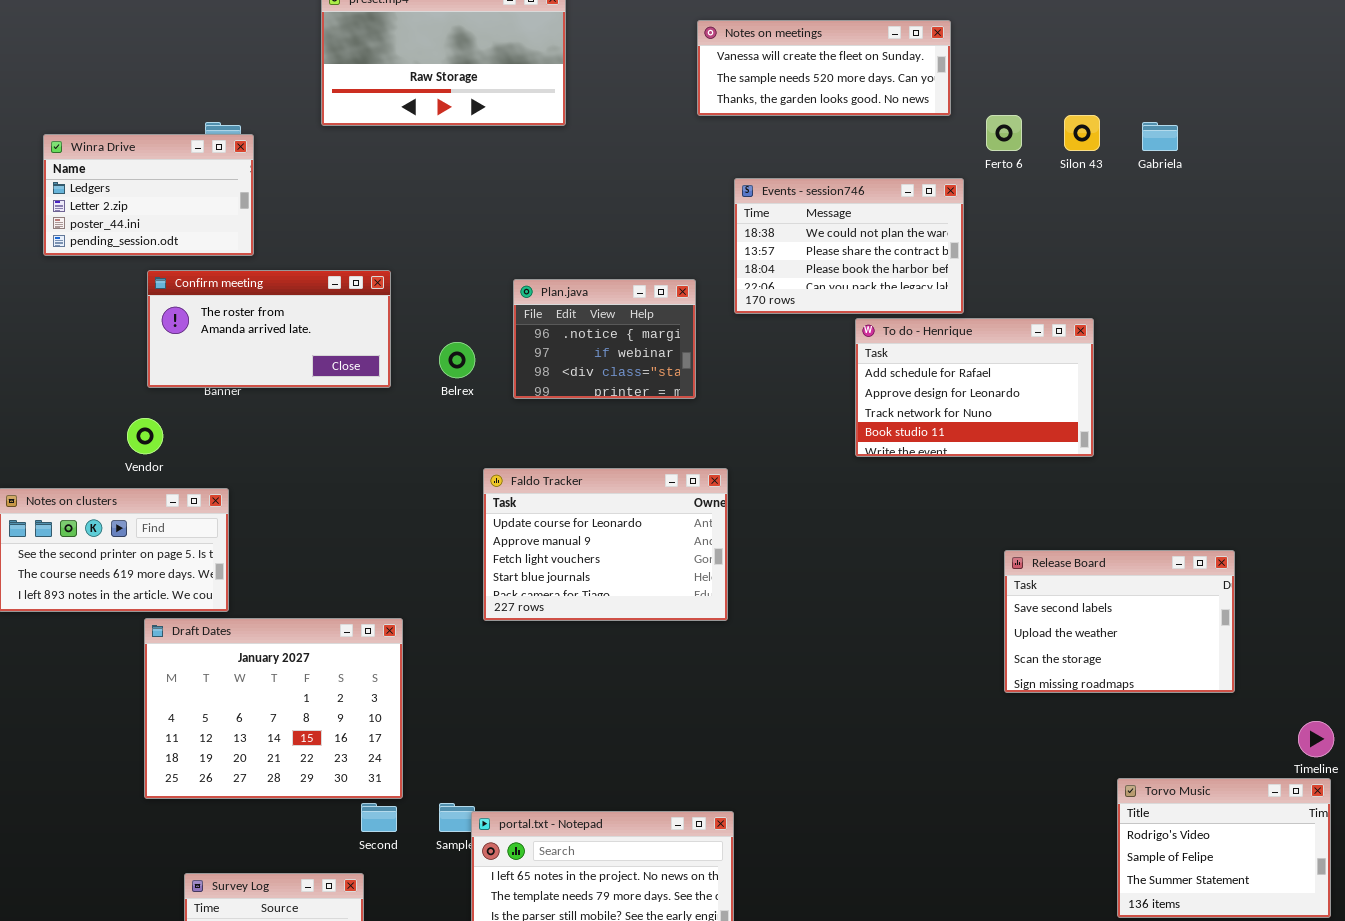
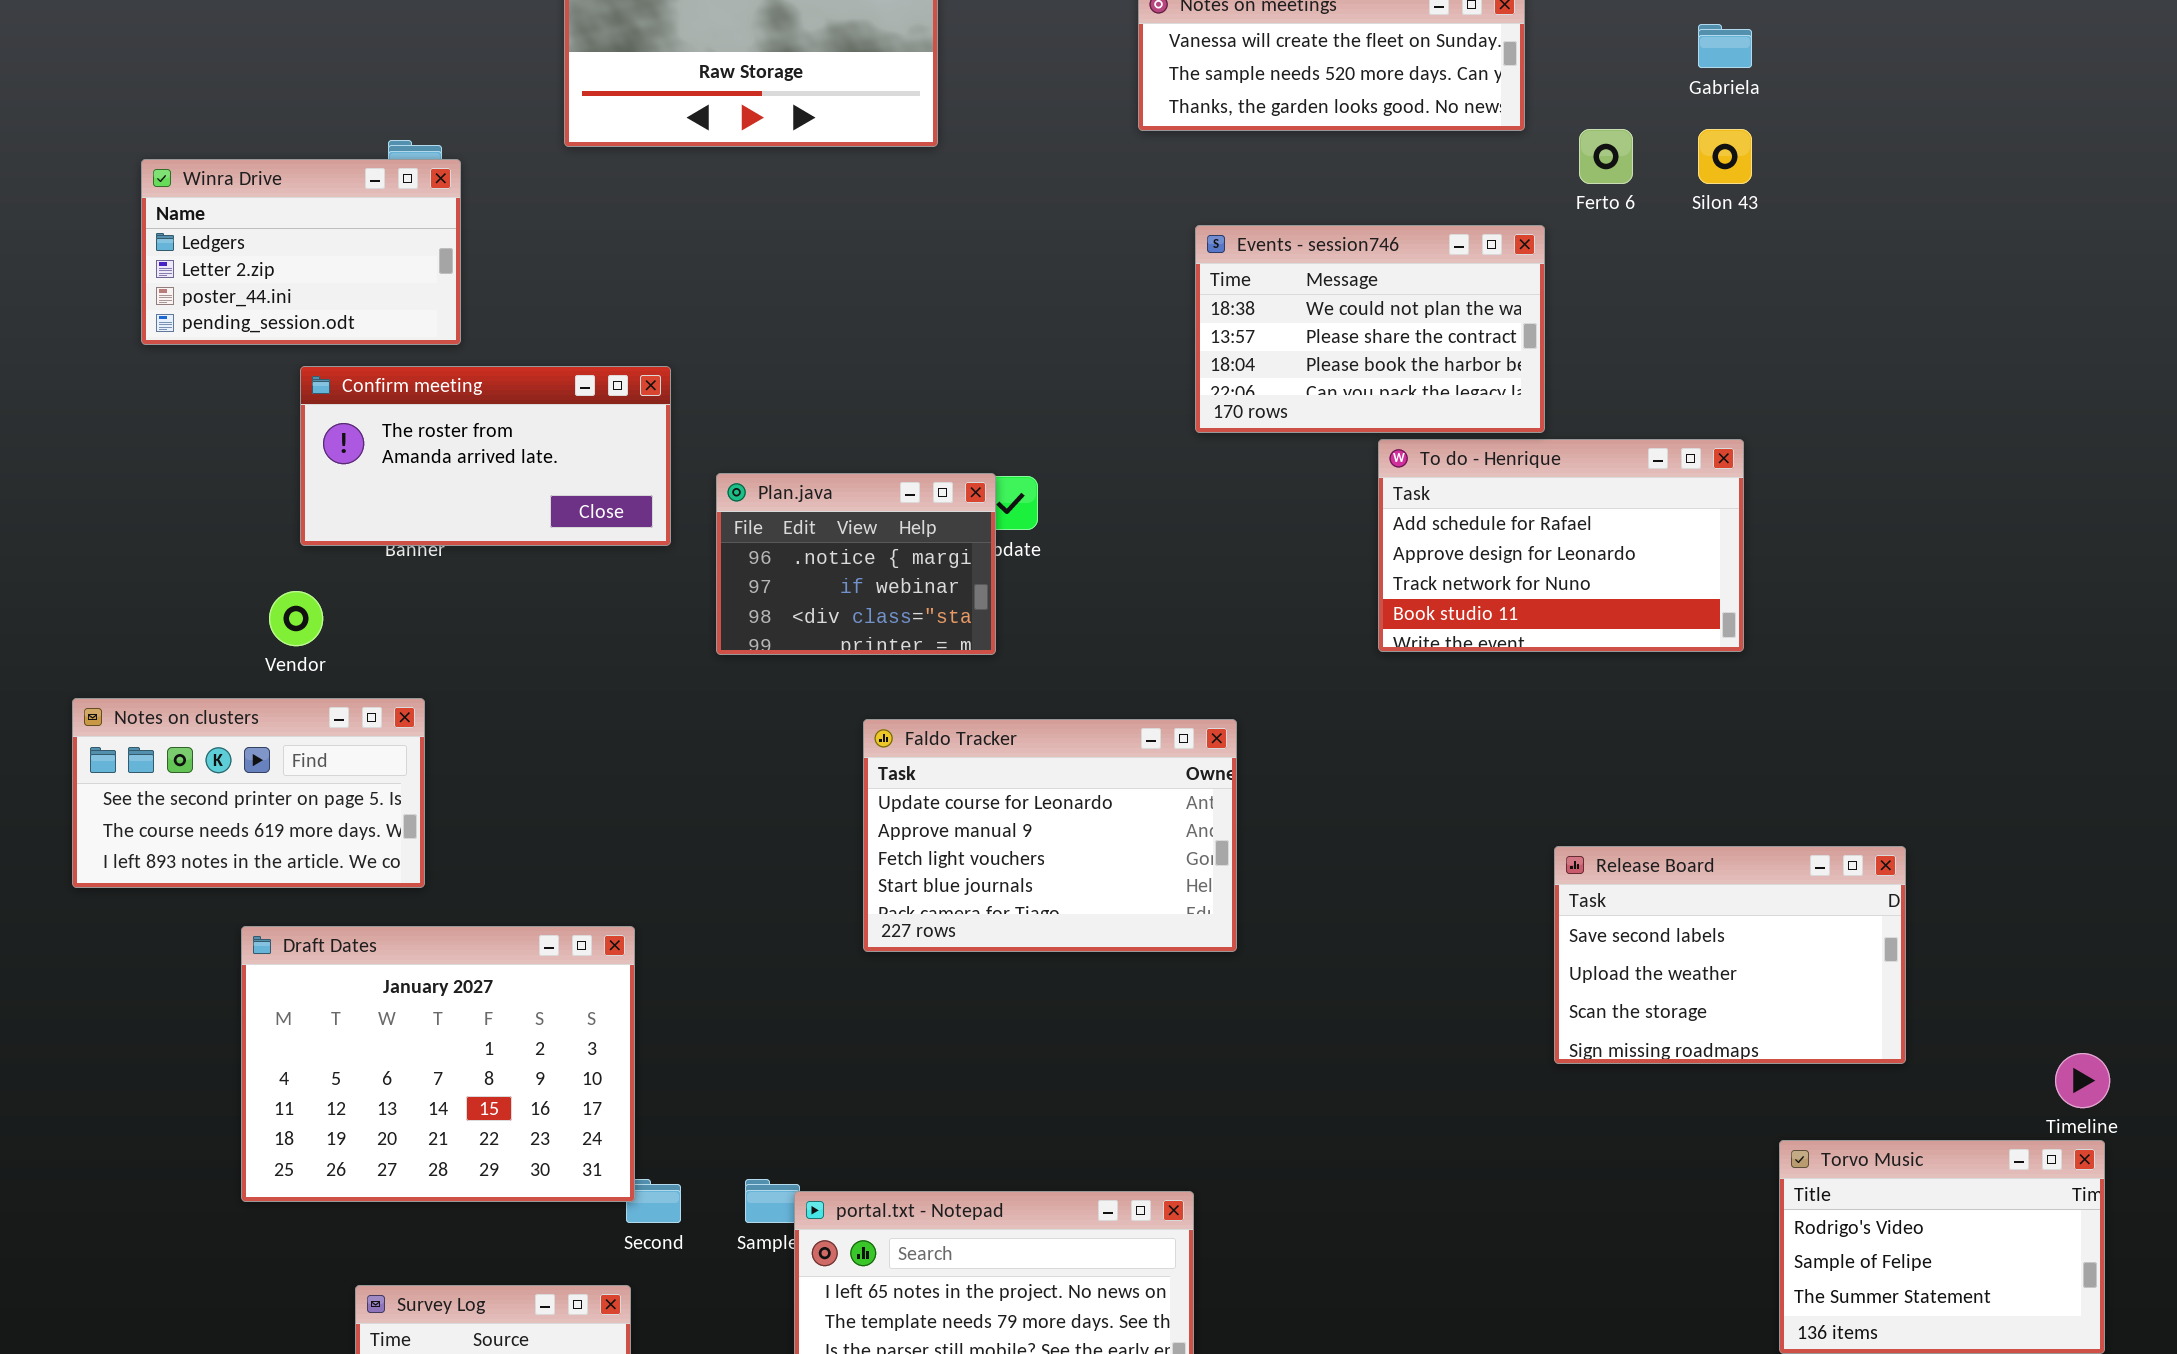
Gabriela: [1142,122,1178,151] -> [1698,24,1752,68], moved
Plan.java: [513,279,696,399] -> [716,473,996,655], moved
Faldo Tracker: [483,468,728,621] -> [863,719,1237,952], moved
Release Board: [1004,550,1235,693] -> [1554,846,1906,1064], moved
Draft Dates: [144,618,403,799] -> [241,926,635,1202], moved

